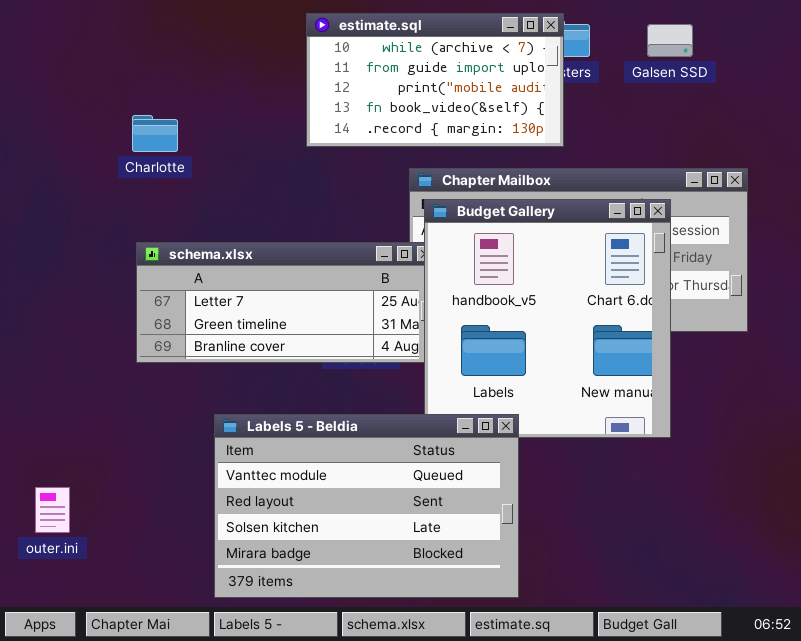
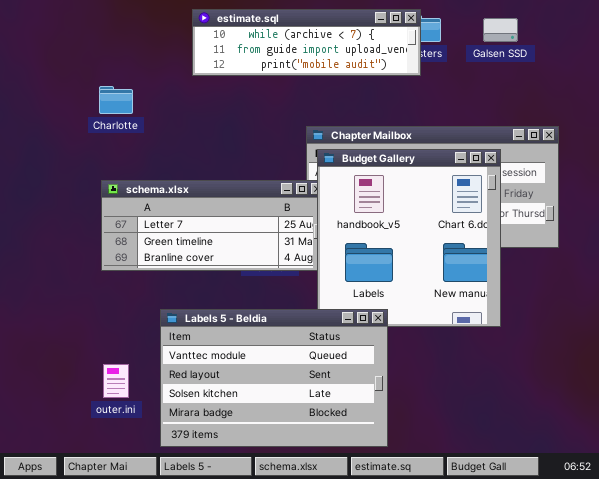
estimate.sql: [306,13,564,147] -> [192,9,421,76], resized
outer.ini: [35,487,70,533] -> [103,364,129,398], moved

